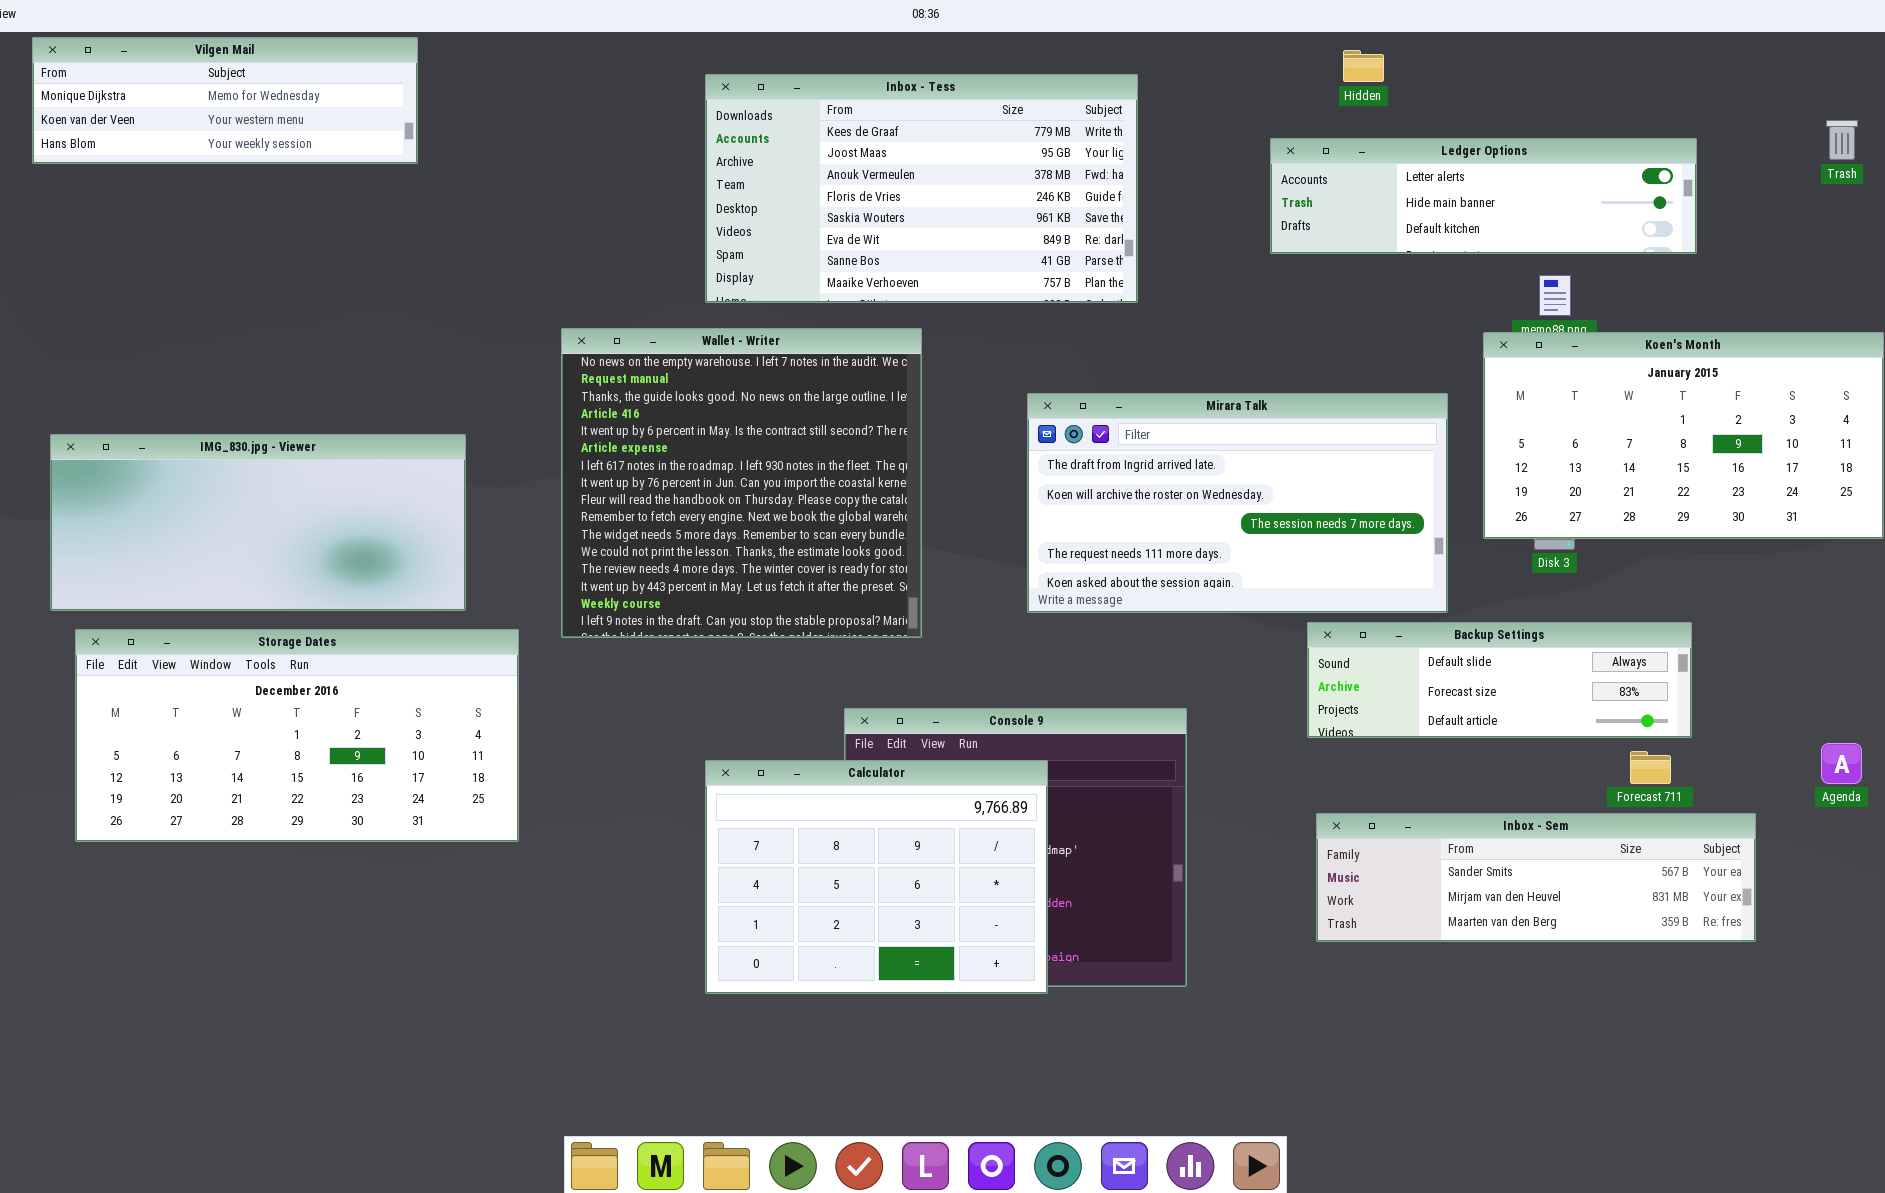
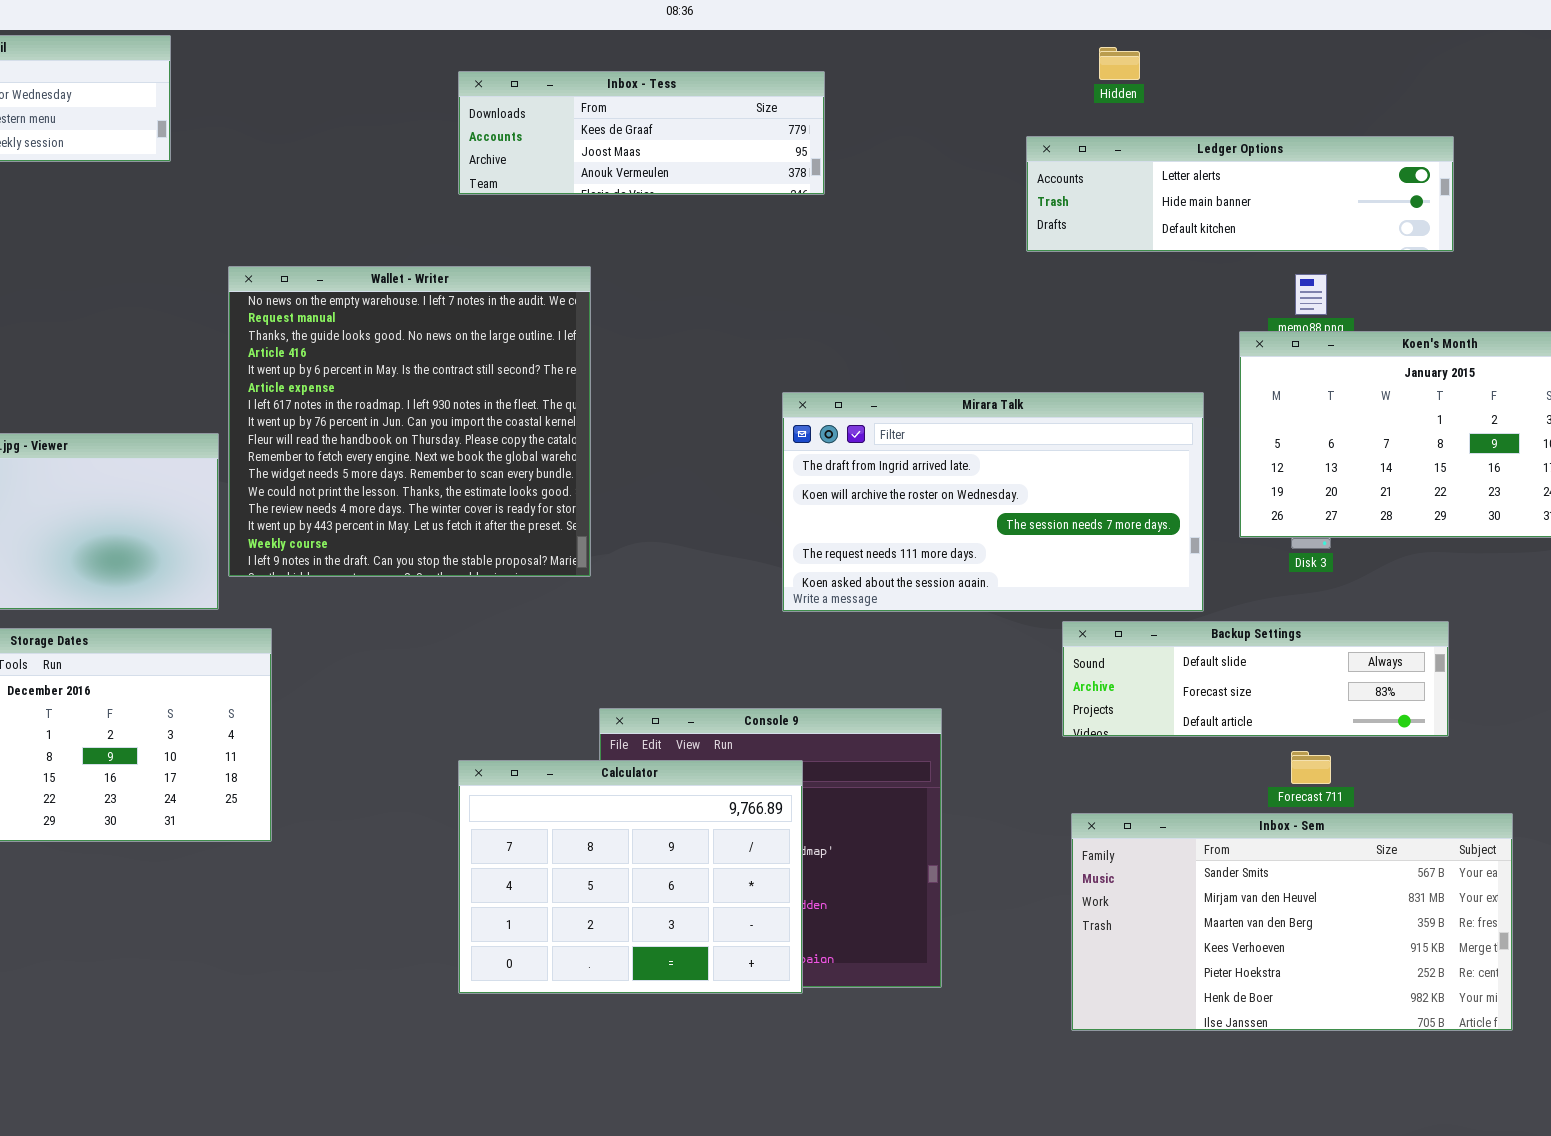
Inbox - Tess: [705,74,1138,303] -> [458,71,825,195], resized
Wallet - Writer: [561,328,922,638] -> [228,266,591,577], moved
Forecast 711: [1630,751,1671,784] -> [1291,751,1331,784], moved
Inbox - Sem: [1316,813,1756,942] -> [1071,813,1513,1031], resized

